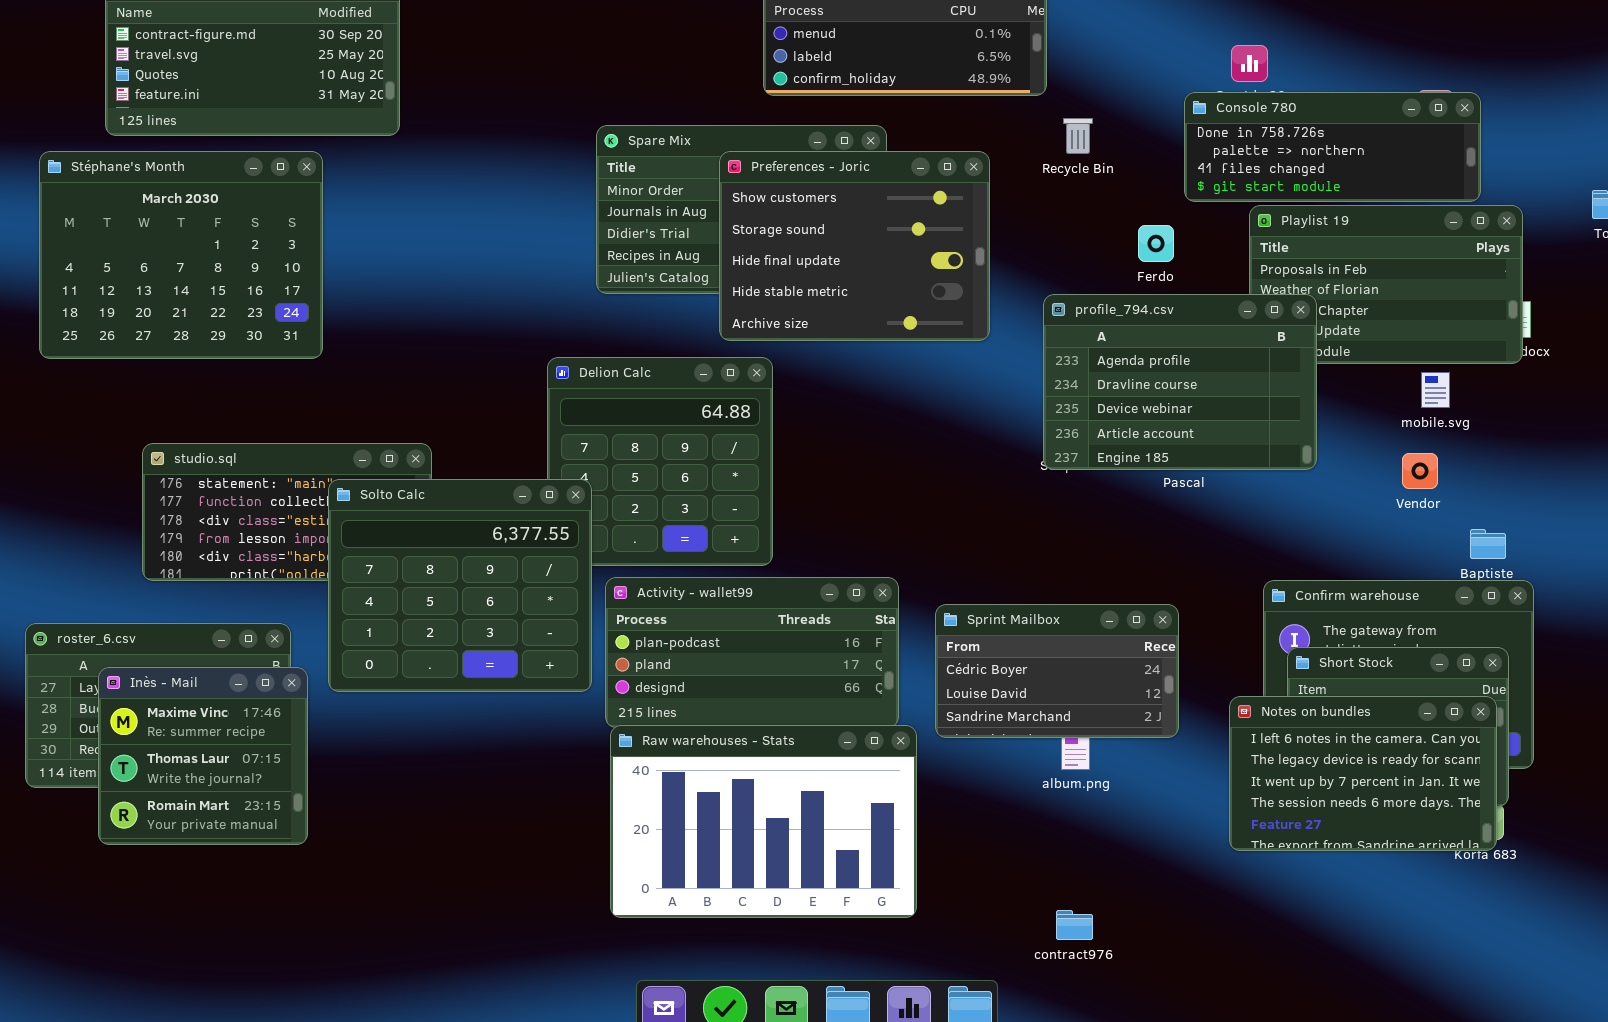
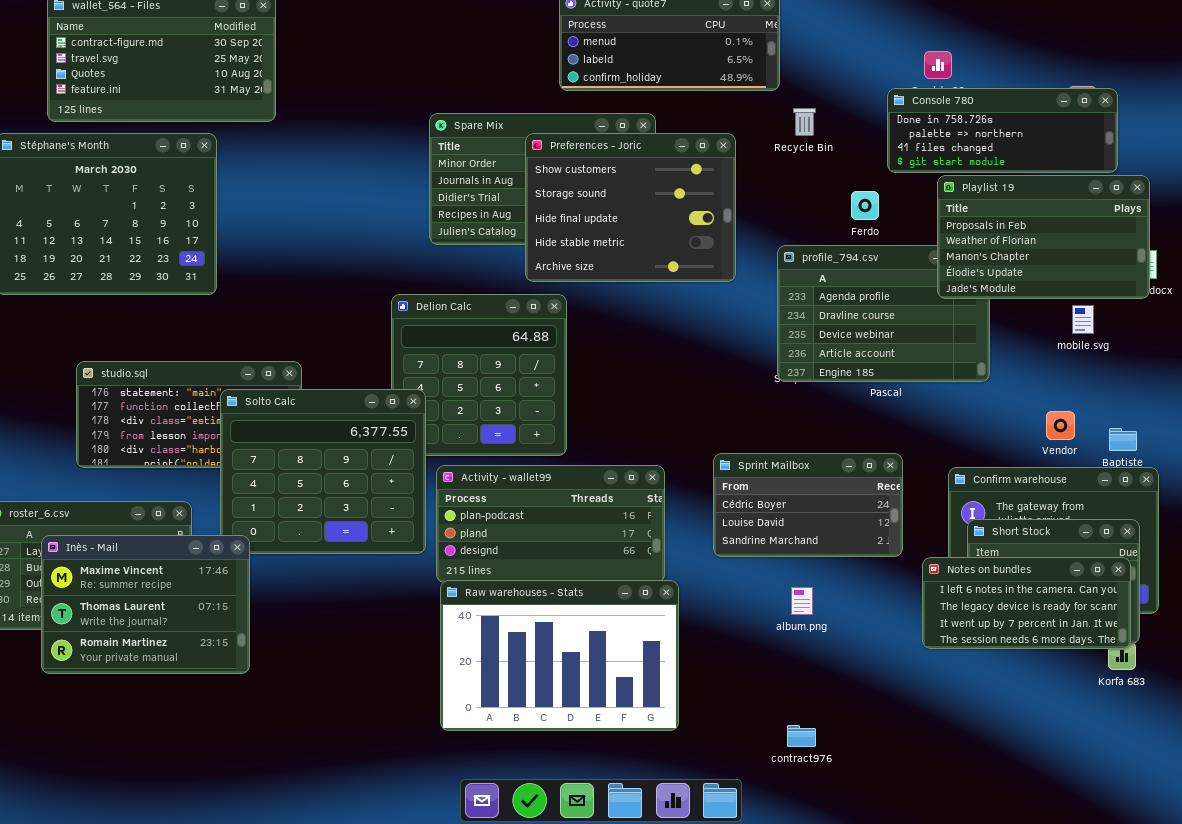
Playlist 19: [1249,205,1523,364] -> [937,175,1150,299], raised
Vendor: [1402,453,1438,489] -> [1046,411,1075,440], moved
Sprint Mailbox: [935,604,1179,738] -> [713,453,903,557], moved
Inès - Mail: [98,667,308,845] -> [41,535,250,674], resized
Notes on bundles: [1229,696,1497,851] -> [922,557,1131,649], resized

